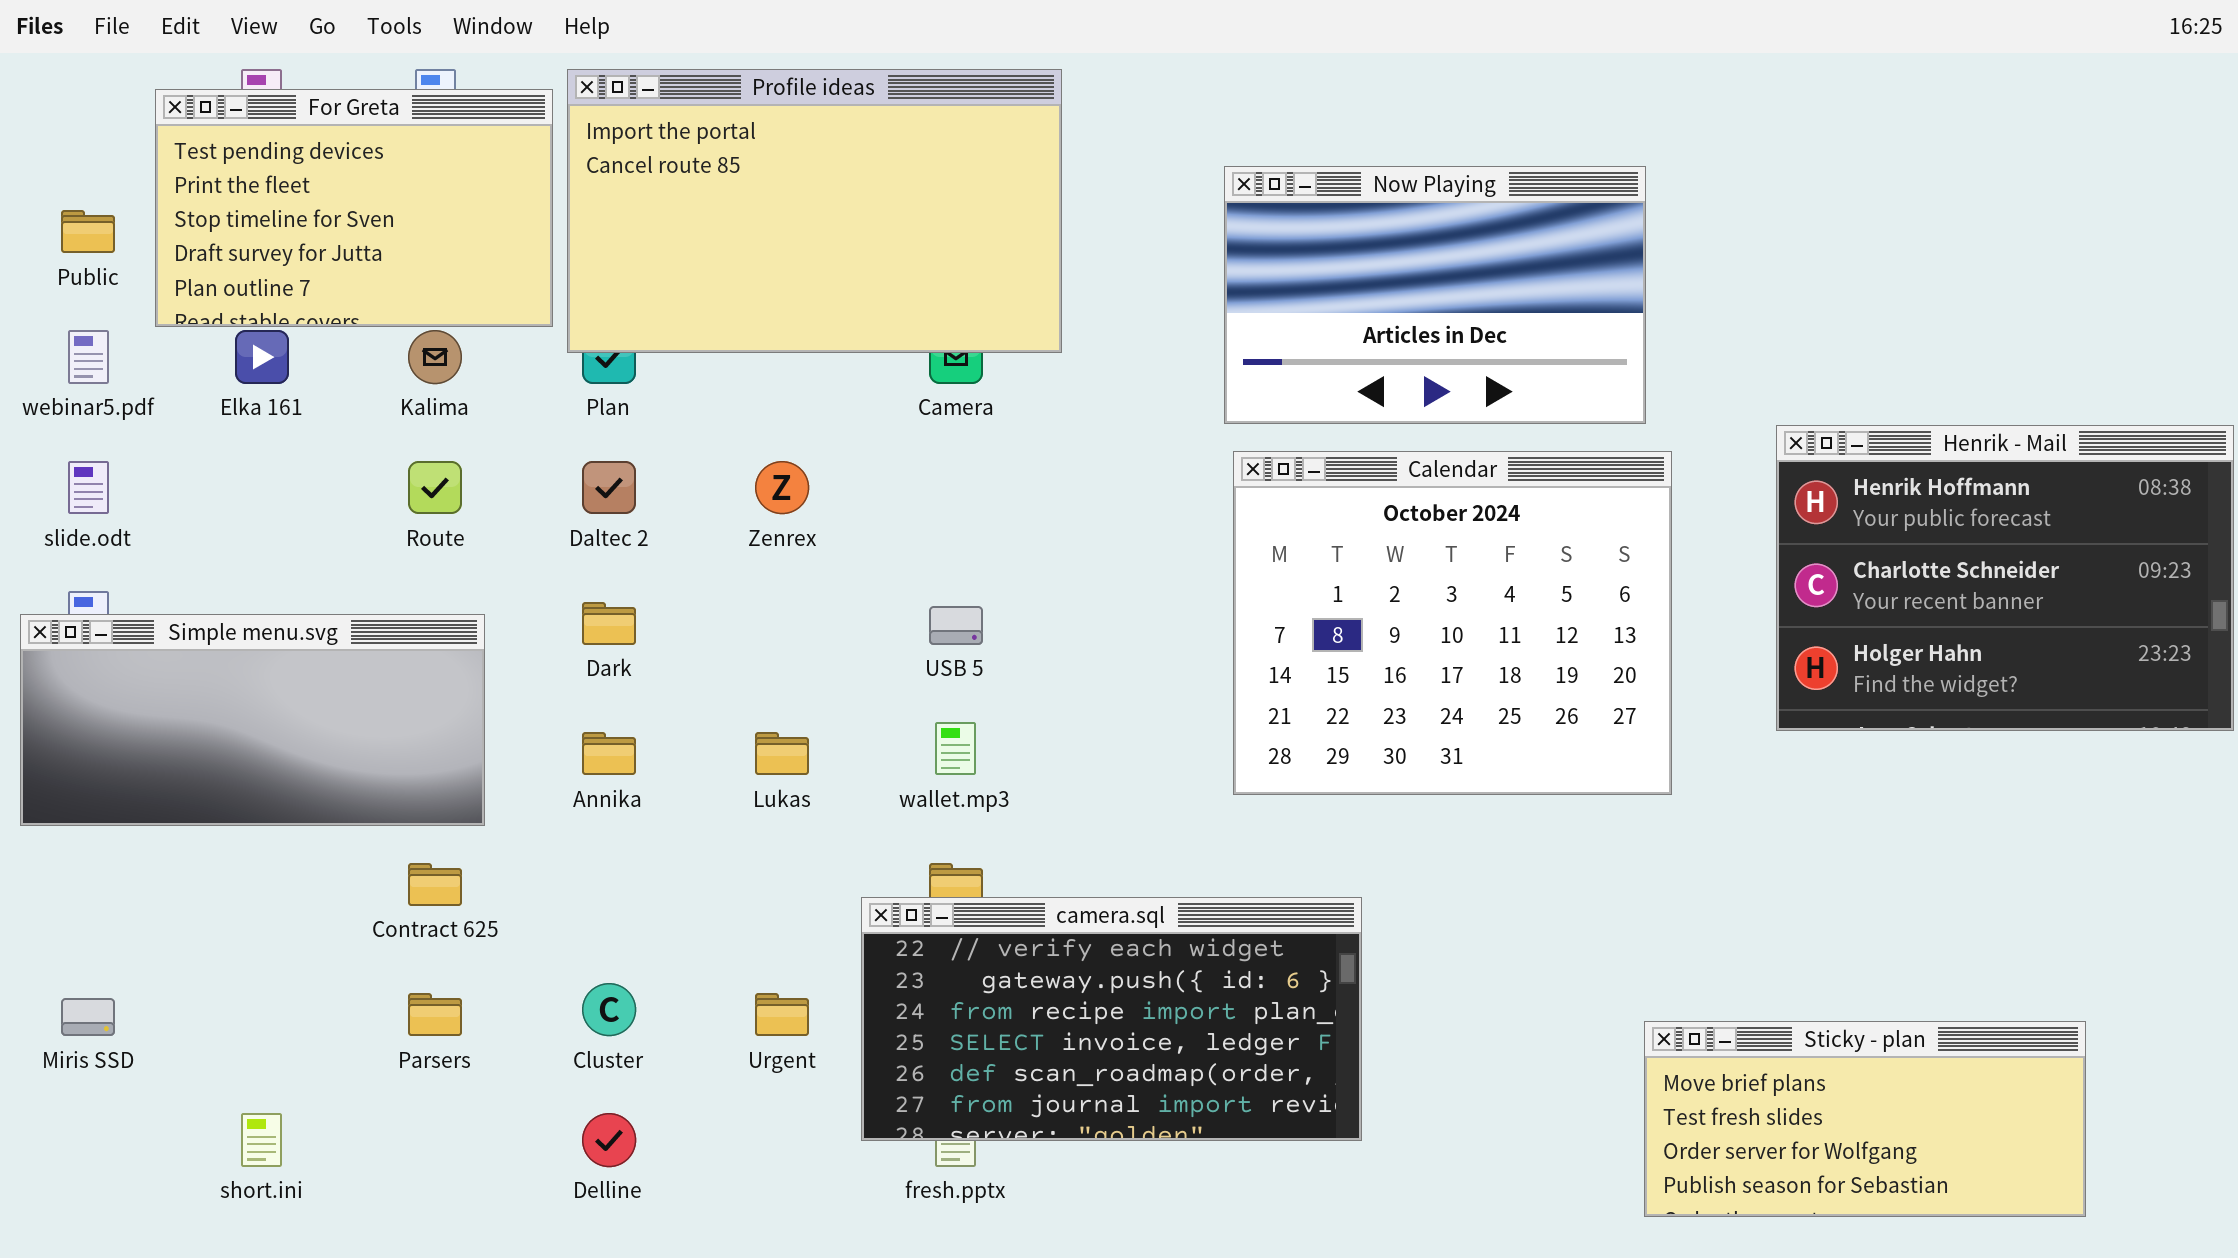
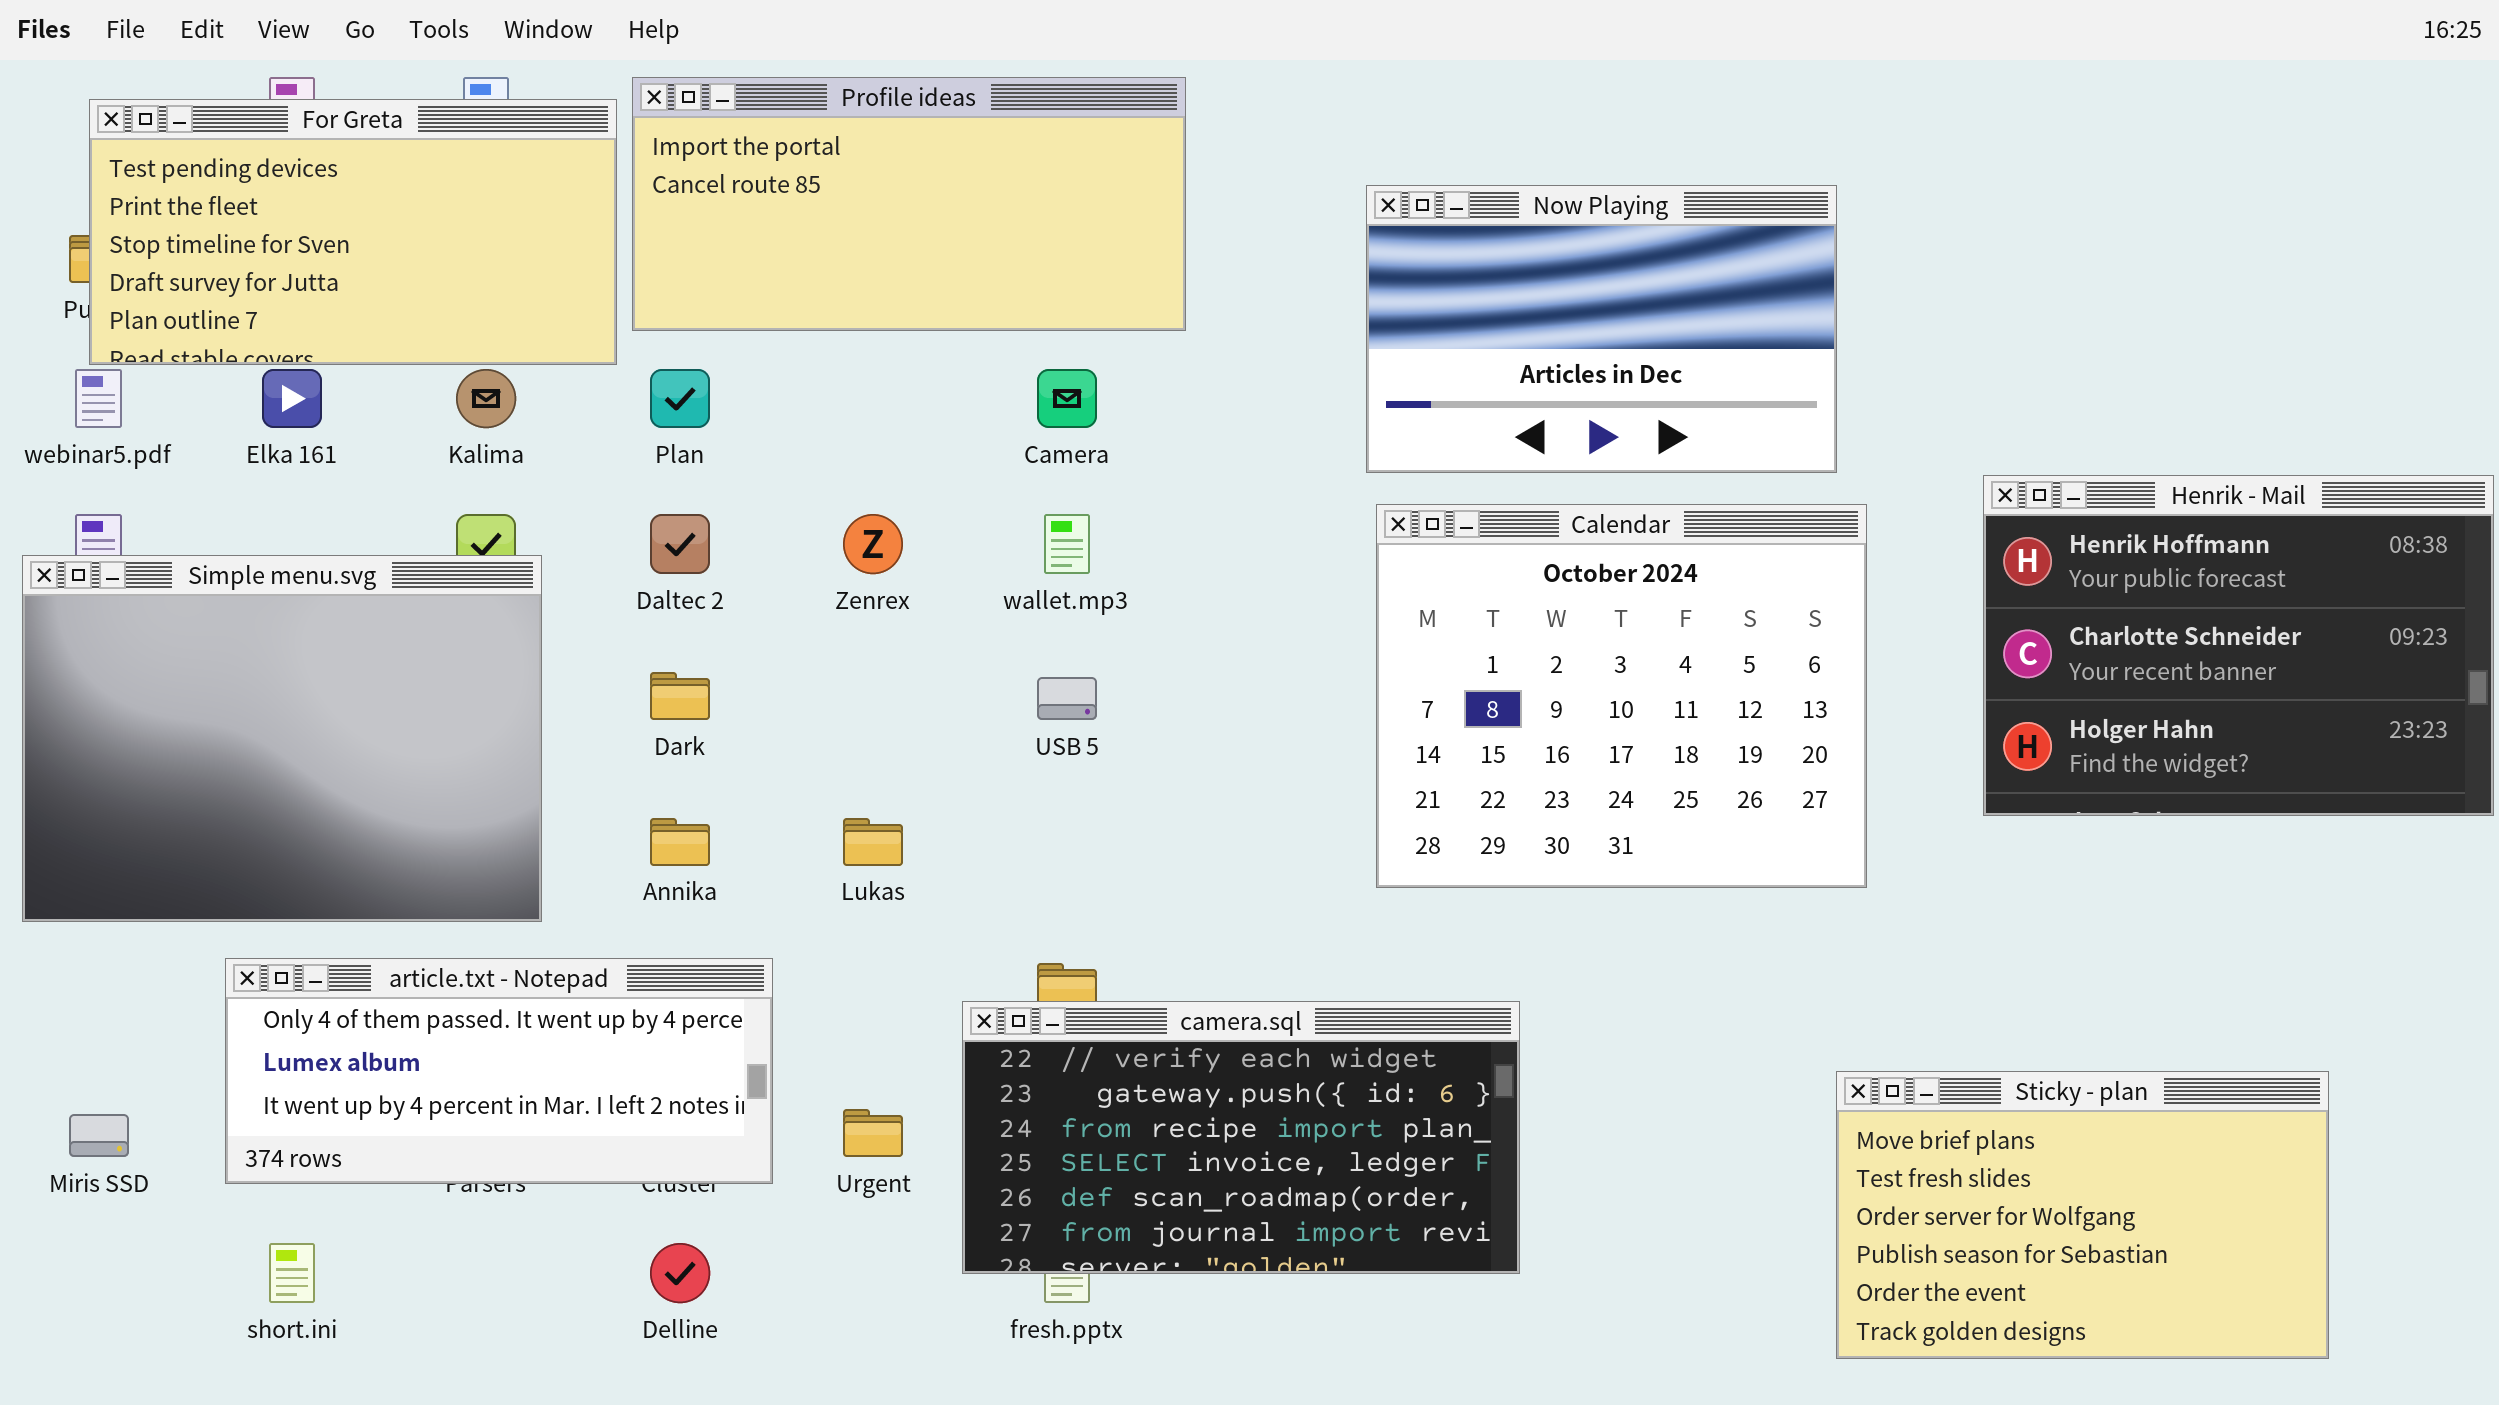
Profile ideas: [567,69,1062,353] -> [632,77,1186,331], resized
For Greta: [155,89,553,327] -> [89,99,617,365], resized
Simple menu.svg: [20,614,485,826] -> [22,555,542,922], resized
wallet.mp3: [935,722,976,775] -> [1044,514,1090,574], moved
article.txt - Notepad: none -> [225,958,773,1184], opened
Sticky - plan: [1644,1021,2086,1217] -> [1836,1071,2329,1359], resized

